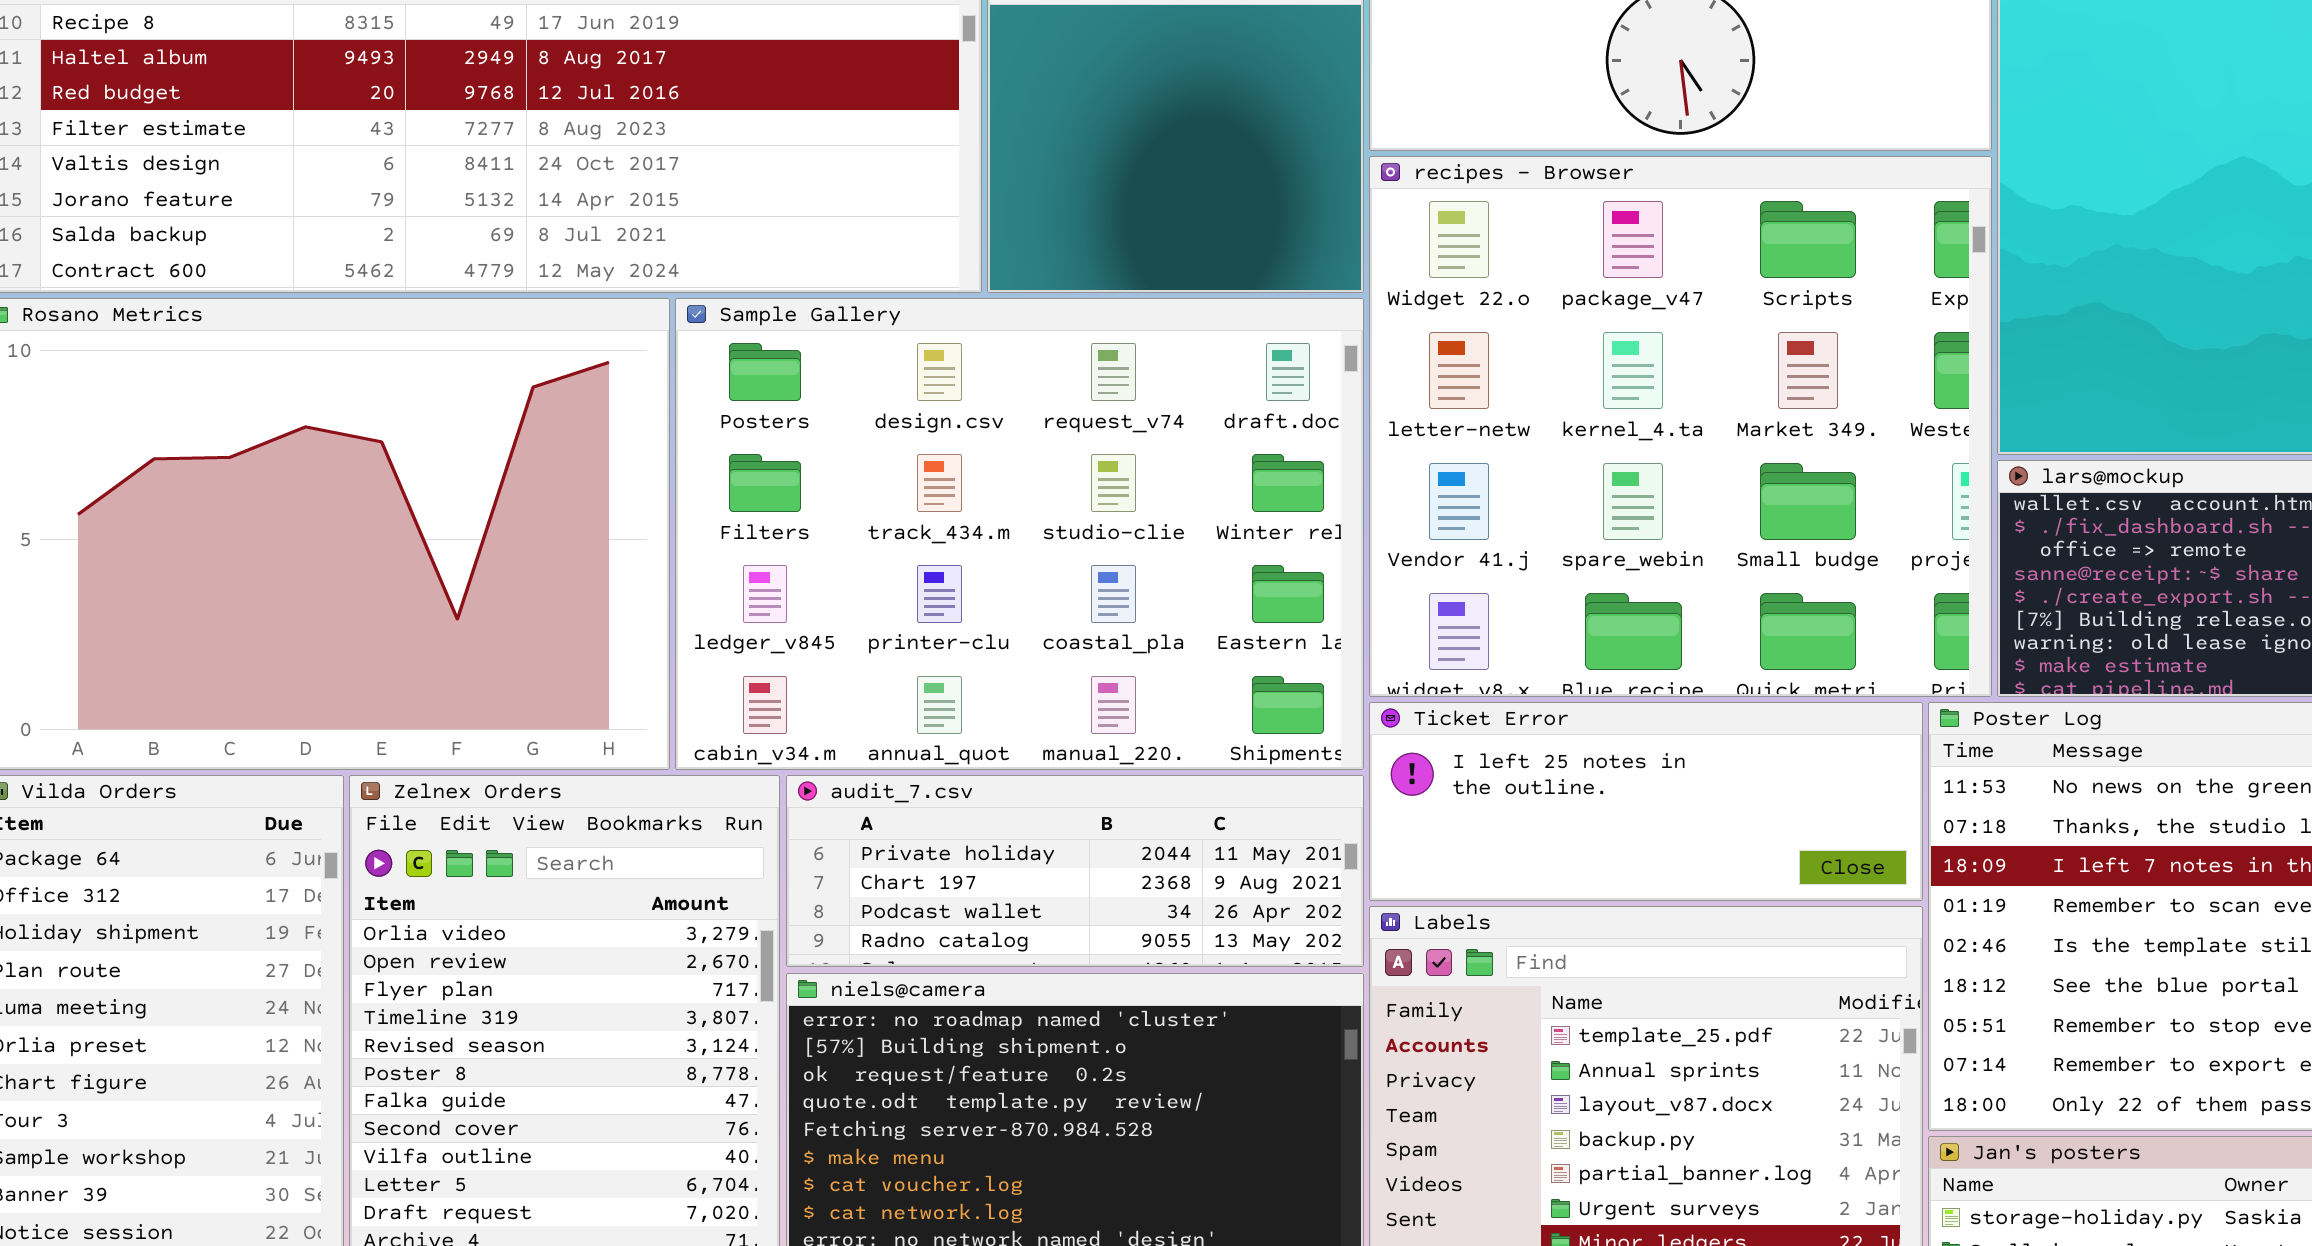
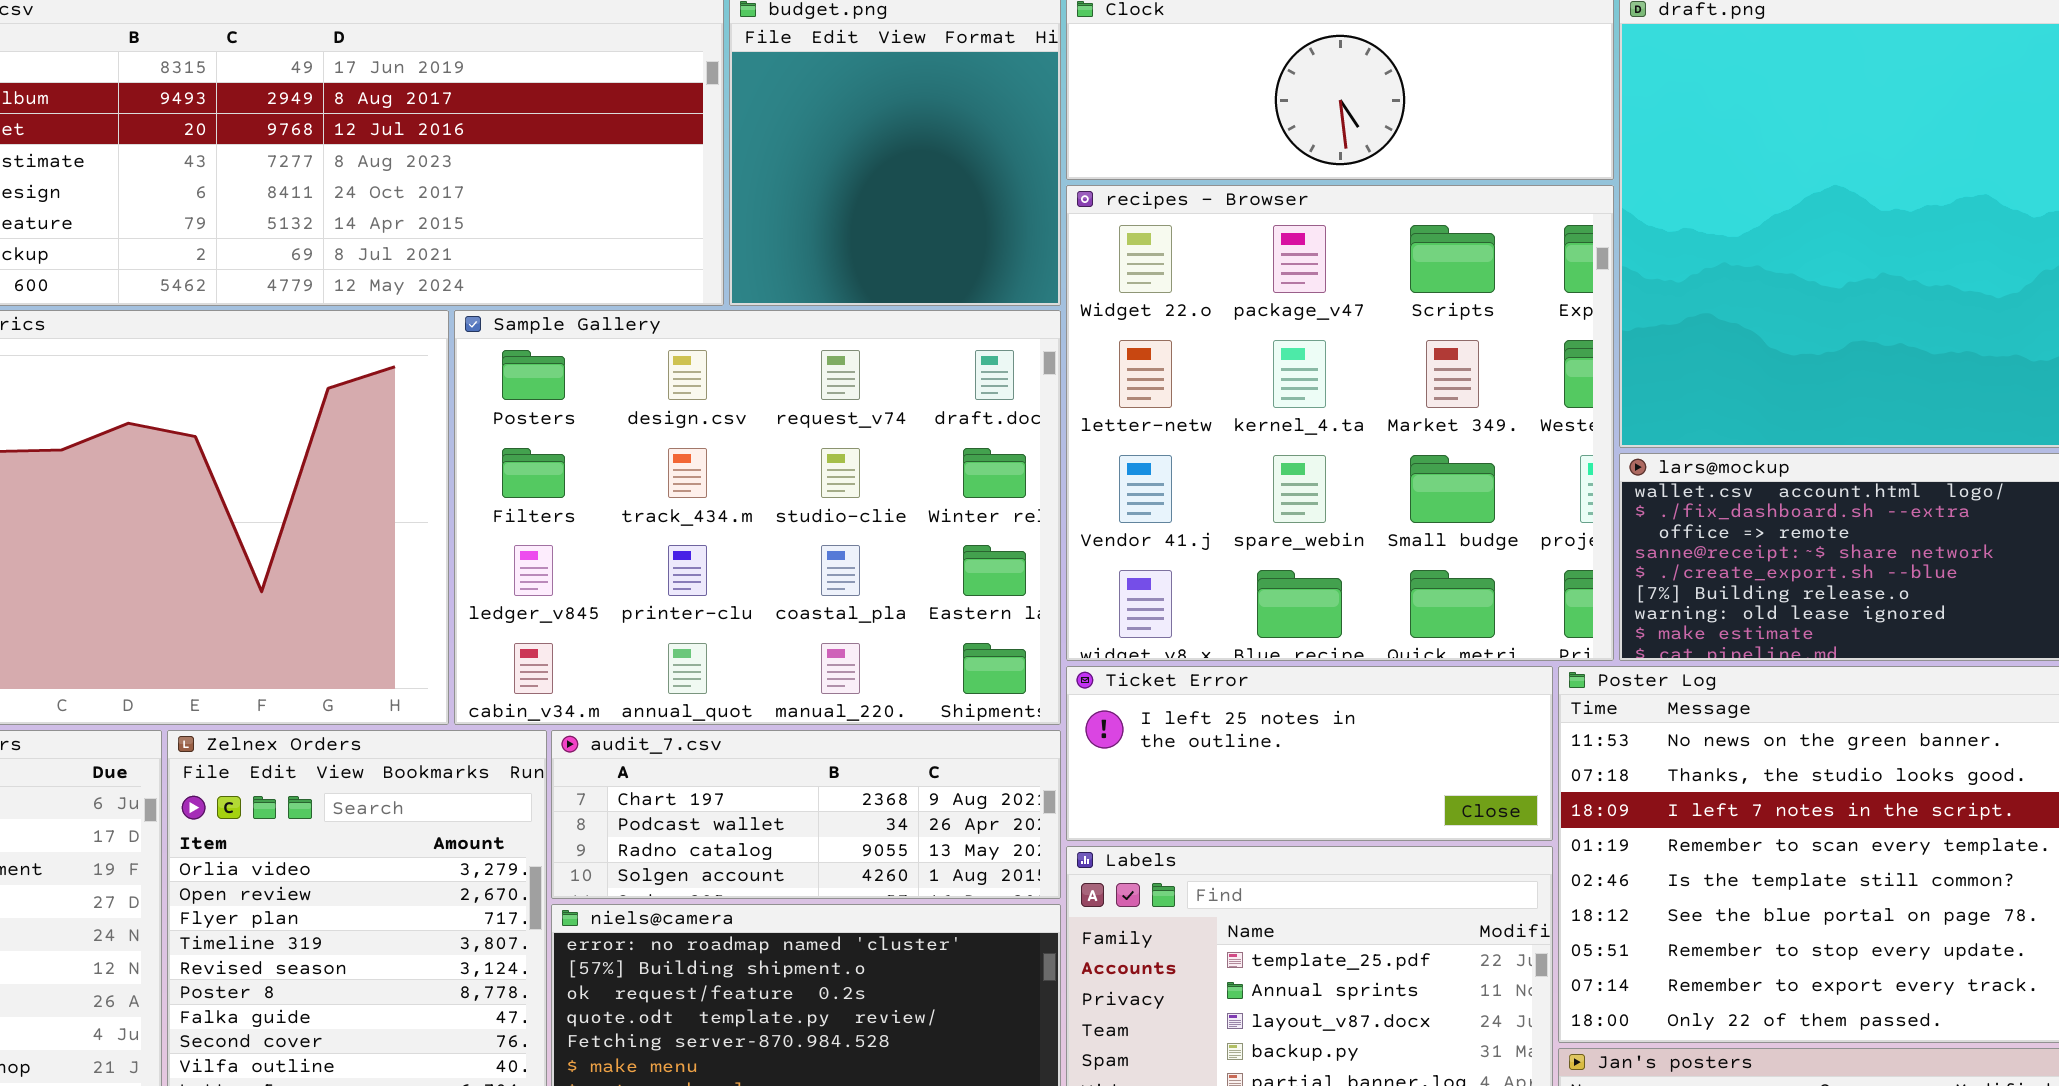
audit_7.csv: [786,775,1364,967] -> [551,730,1061,899], scrolled down 1 row

